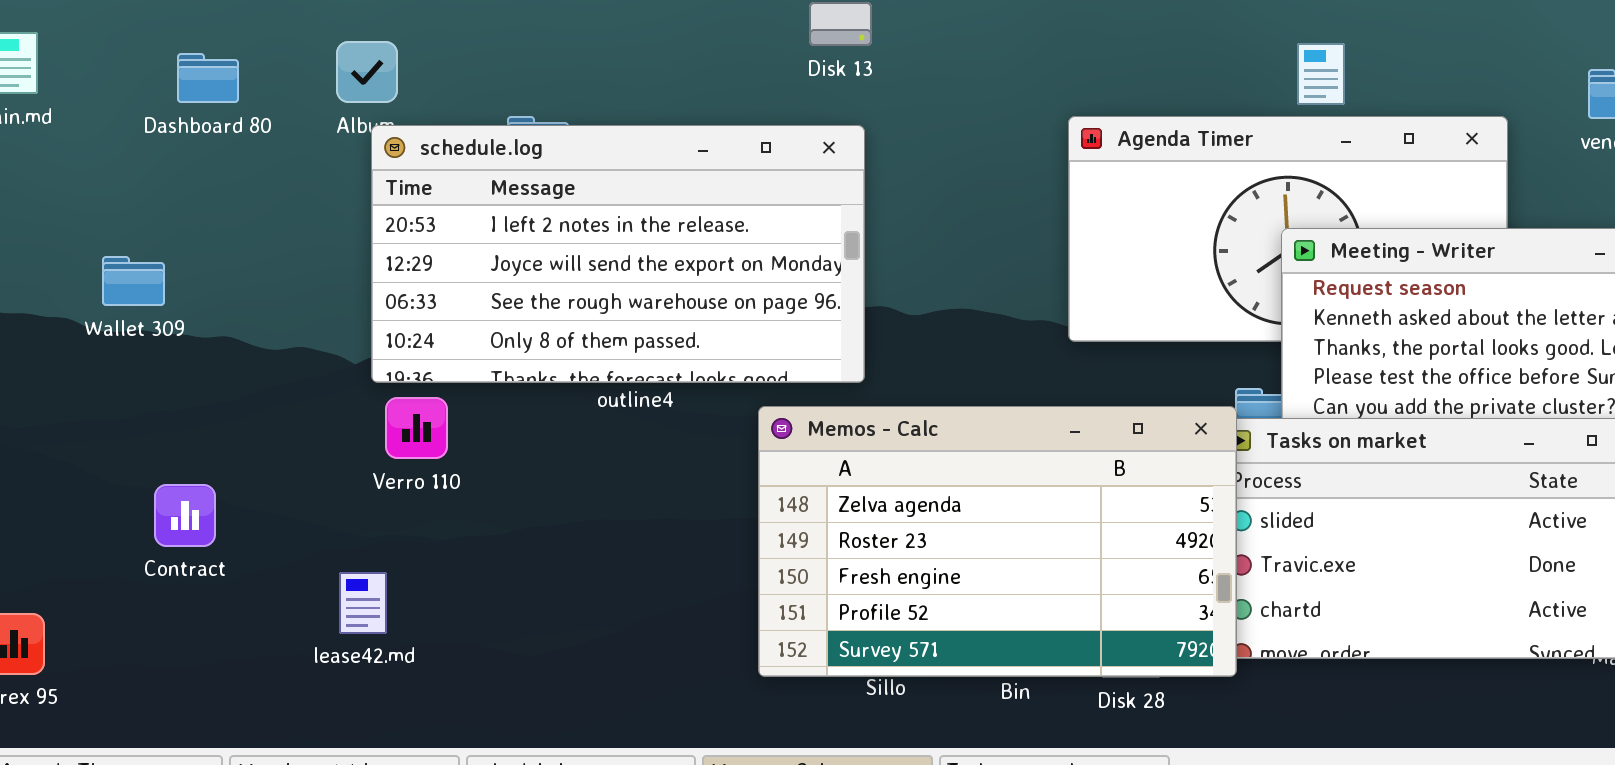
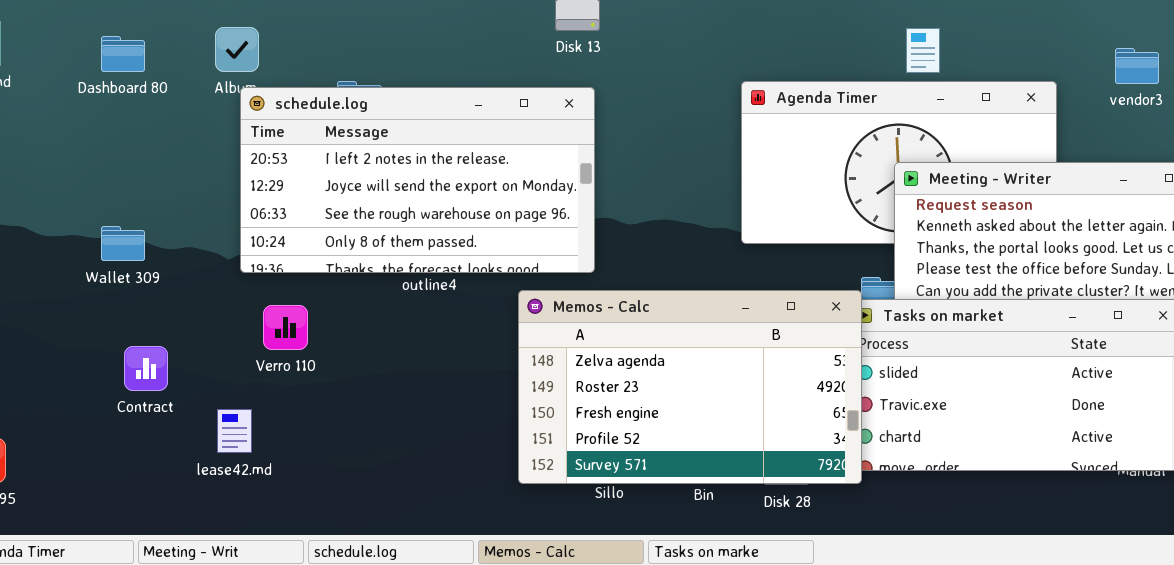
Wallet 309: [102,256,165,306] -> [101,226,145,261], moved
Verro 110: [385,397,448,459] -> [263,305,308,350], moved
Contract: [154,484,216,547] -> [124,346,168,391], moved

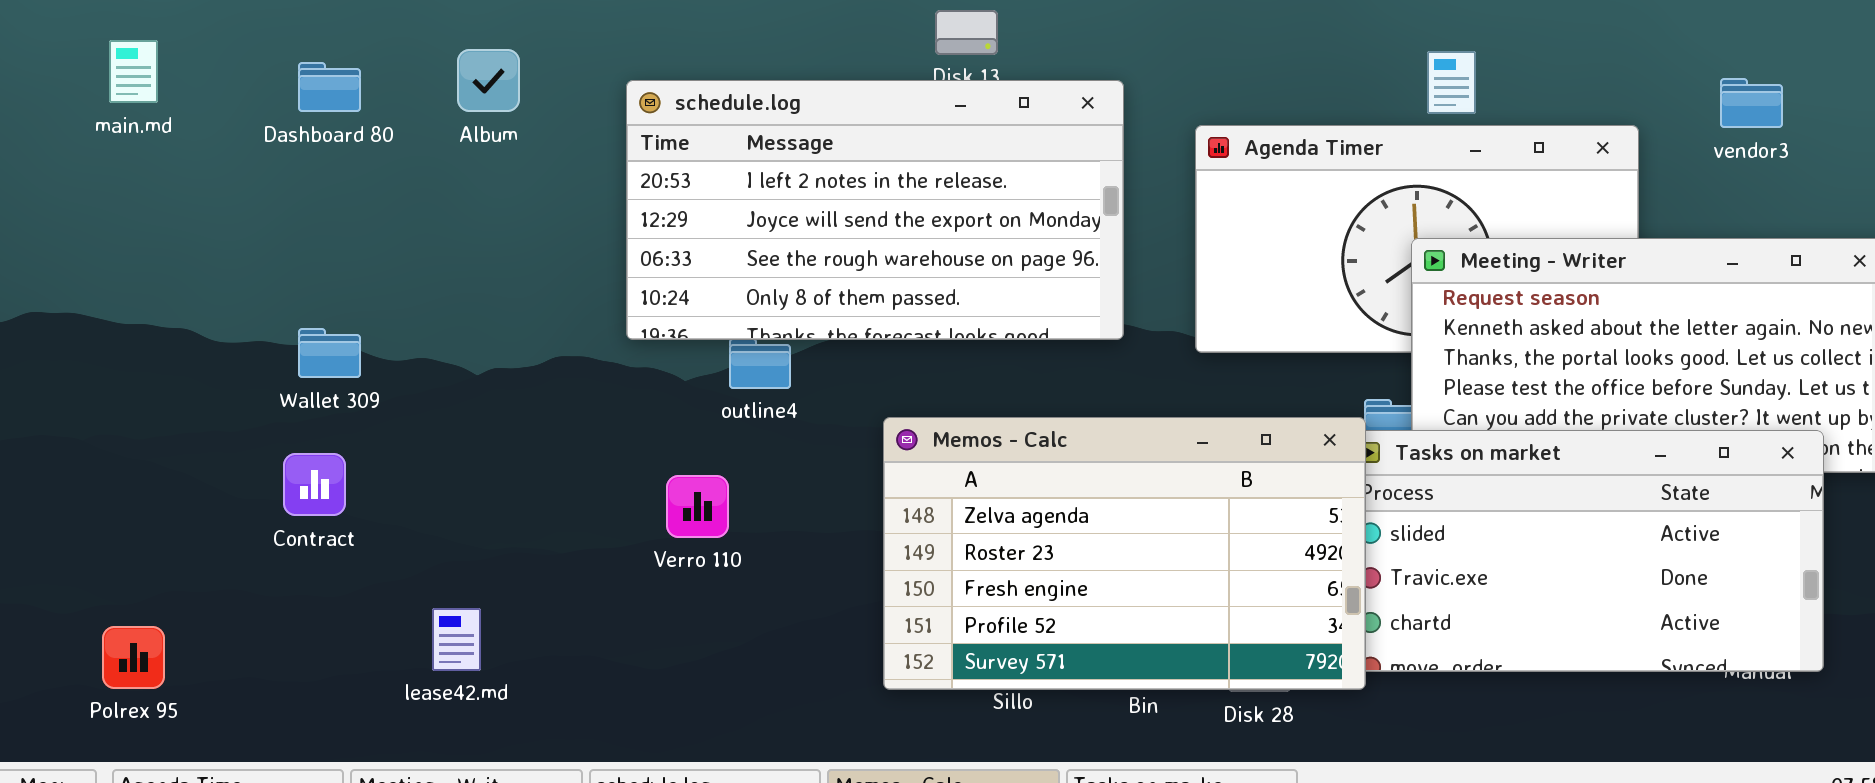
schedule.log: [240,87,595,273] -> [626,80,1124,340], moved
Verro 110: [263,305,308,350] -> [666,475,729,538], moved
Contract: [124,346,168,391] -> [283,453,346,516], moved
lease42.md: [217,409,252,453] -> [432,608,481,671], moved

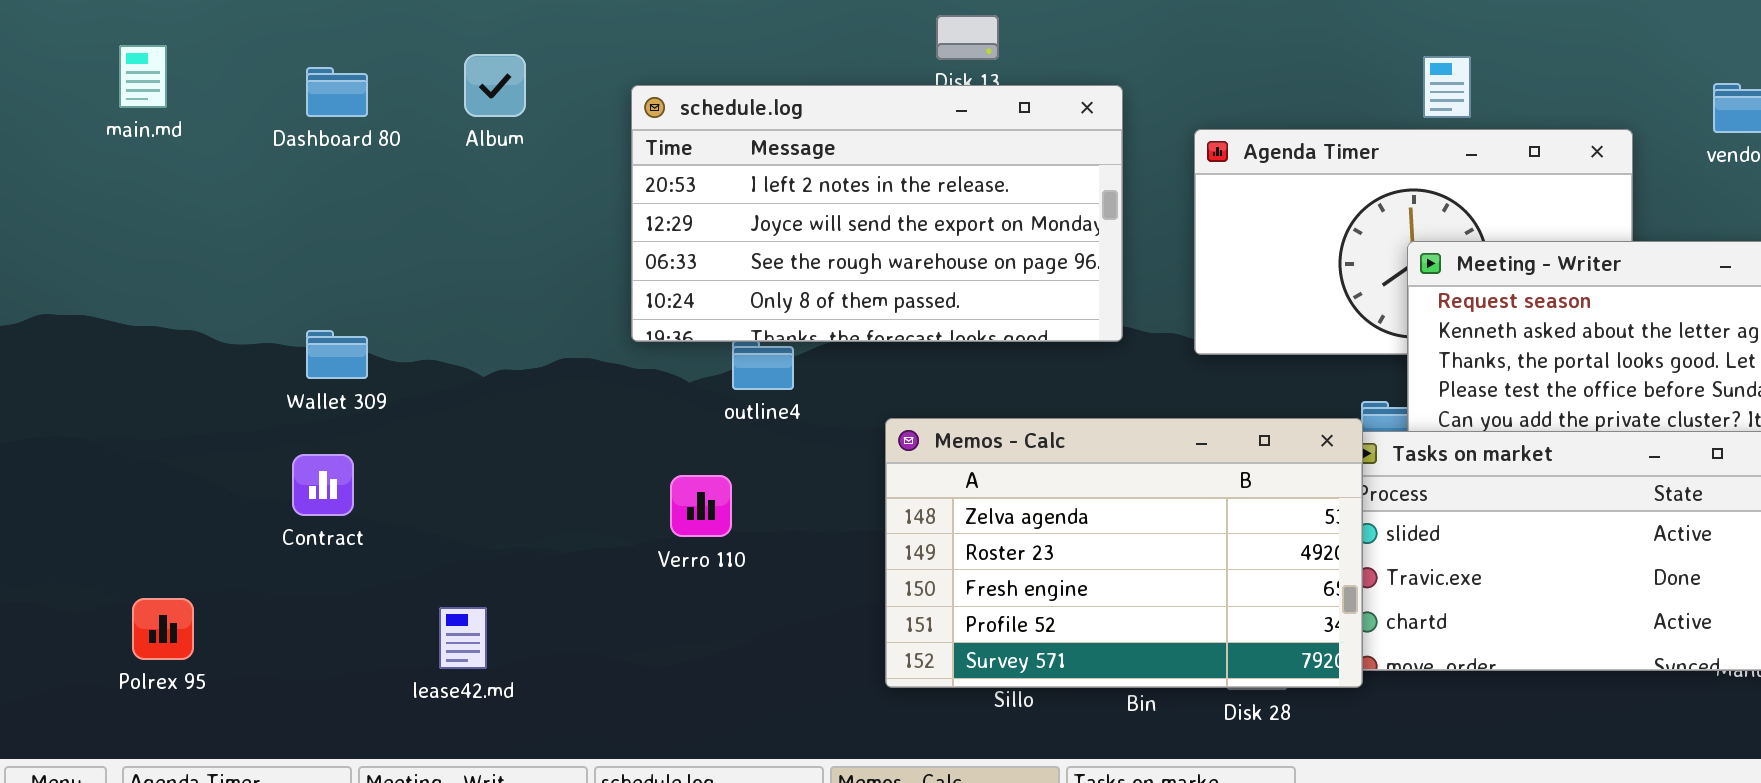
Polrex 95: [102,626,165,689] -> [132,598,194,660], moved

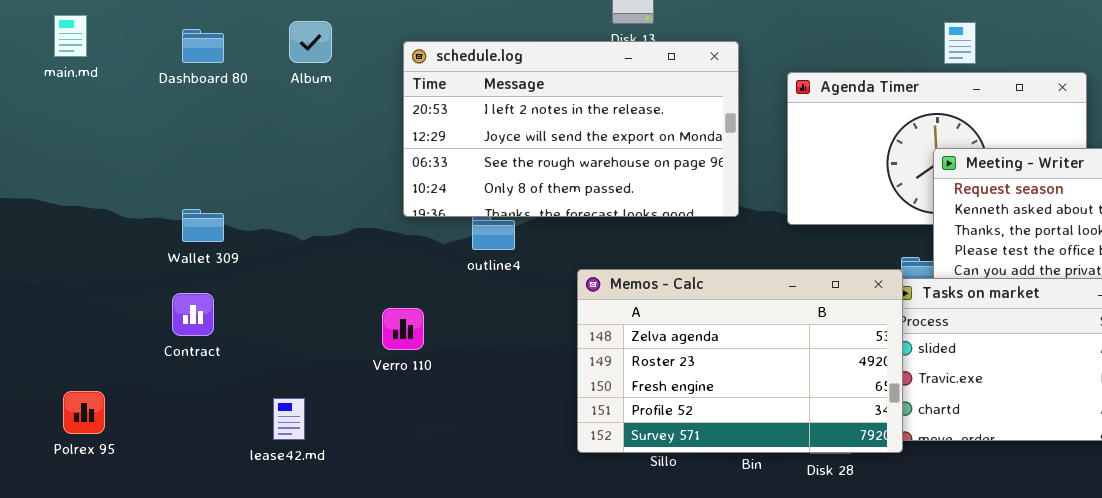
Verro 110: [670,475,732,537] -> [382,308,424,350], moved

